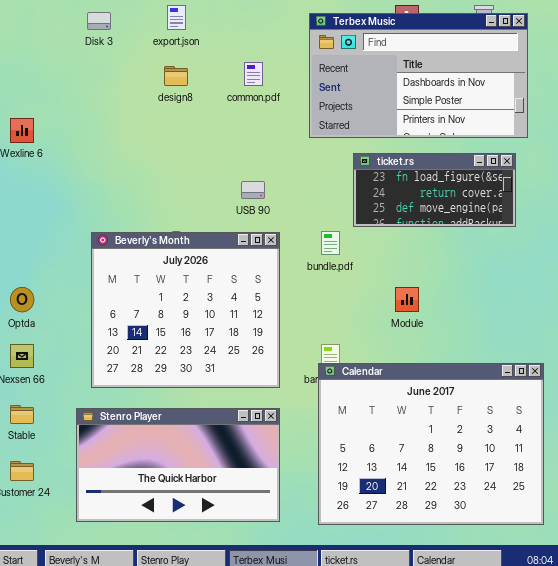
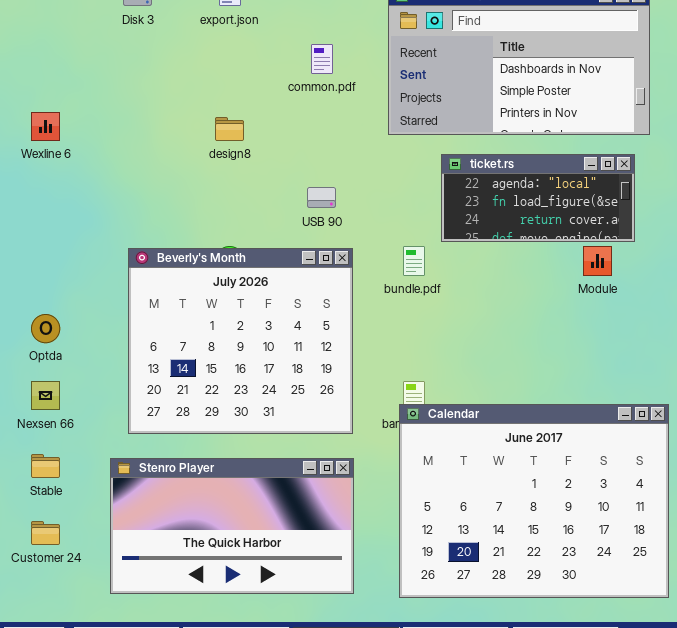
design8: [164,66,188,86] -> [215,117,244,141], moved
ticket.rs: [353,153,516,227] -> [441,154,635,242], scrolled up 1 row
Module: [395,287,419,312] -> [583,246,612,276], moved

